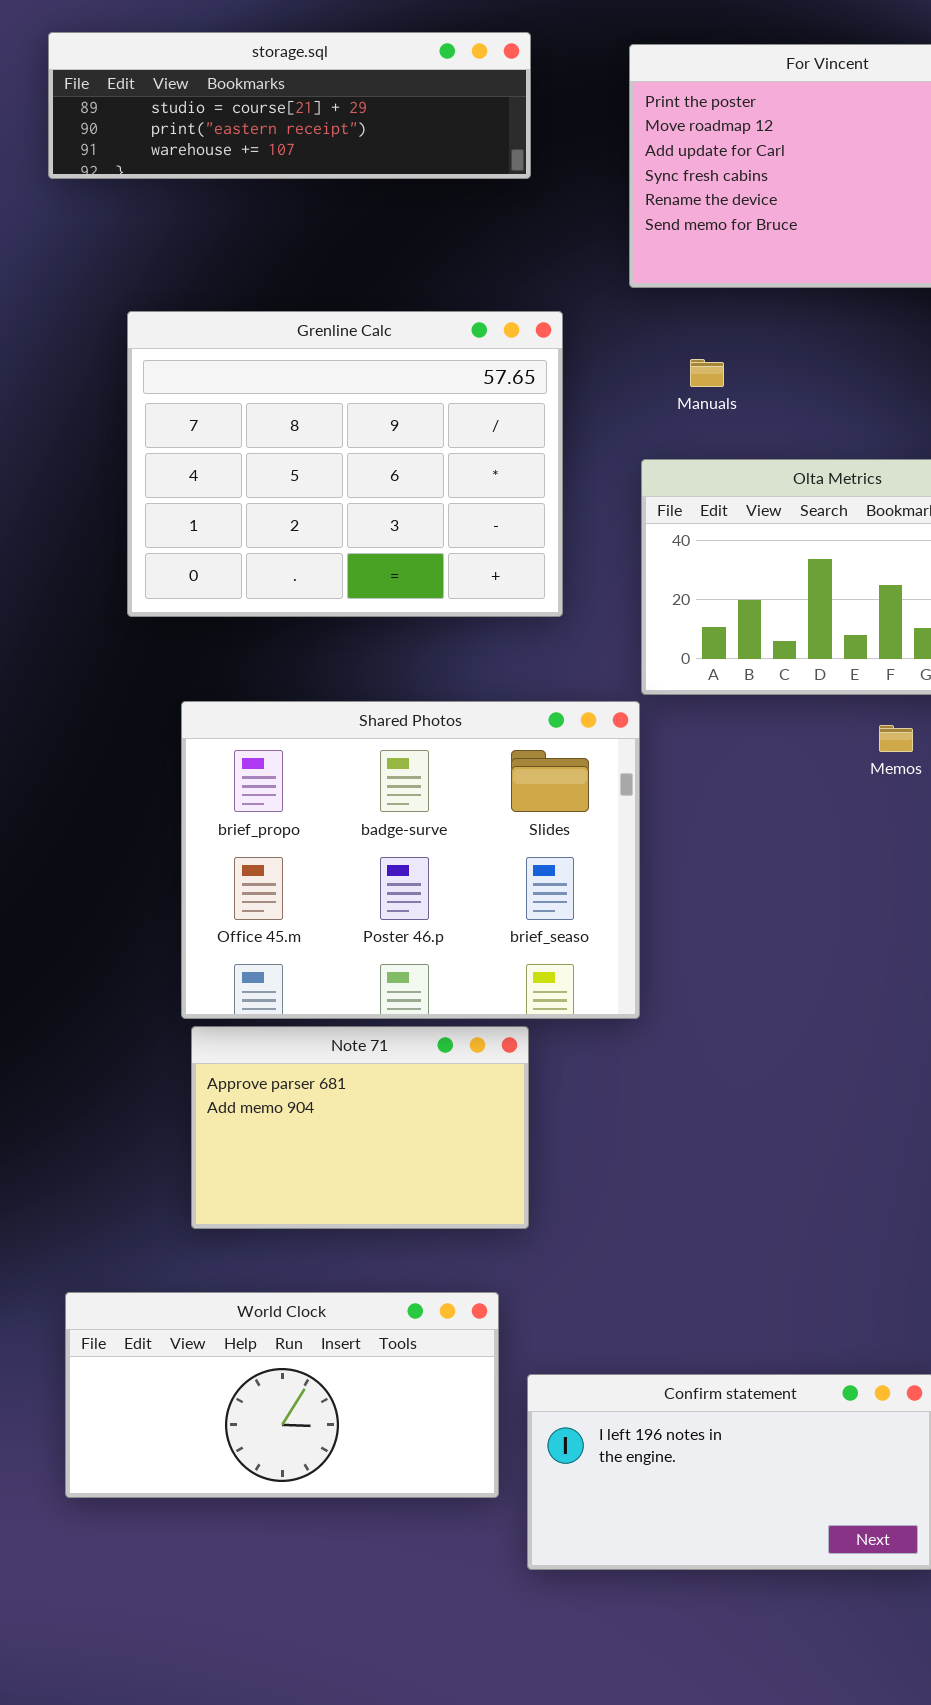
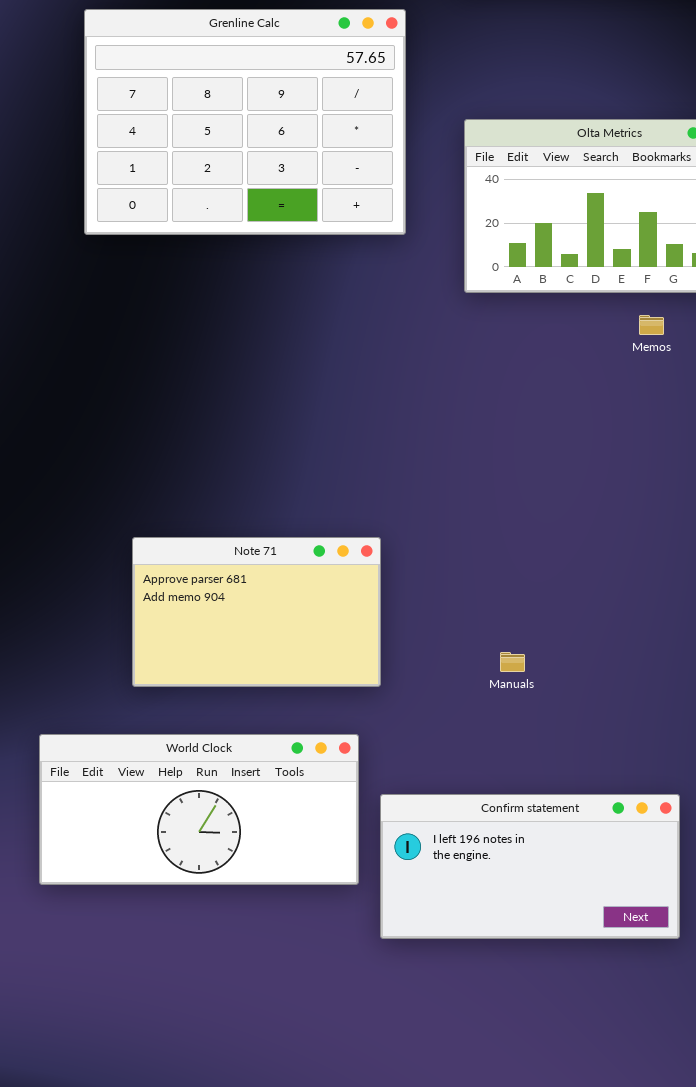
Manuals: [690,359,724,387] -> [500,652,525,672], moved
Shared Photos: [181,701,640,1019] -> none, closed

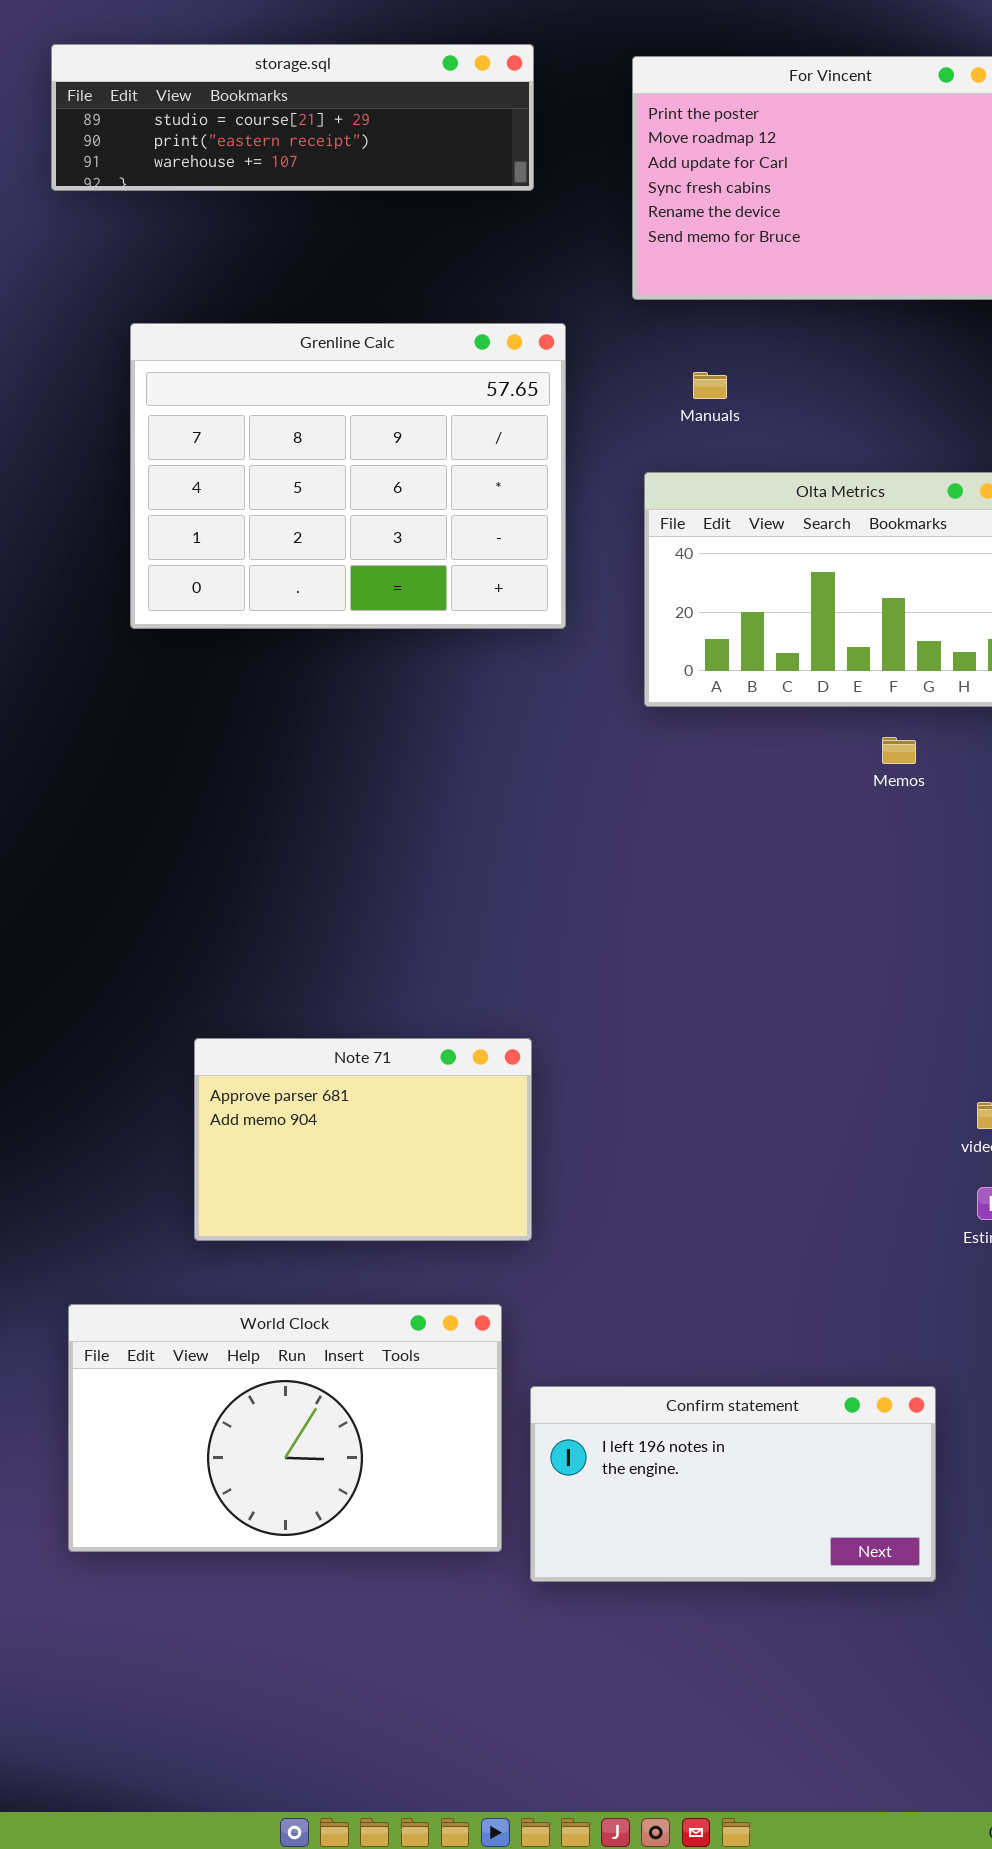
Manuals: [500,652,525,672] -> [693,372,727,399], moved
World Clock: [39,734,359,885] -> [68,1304,502,1552], resized

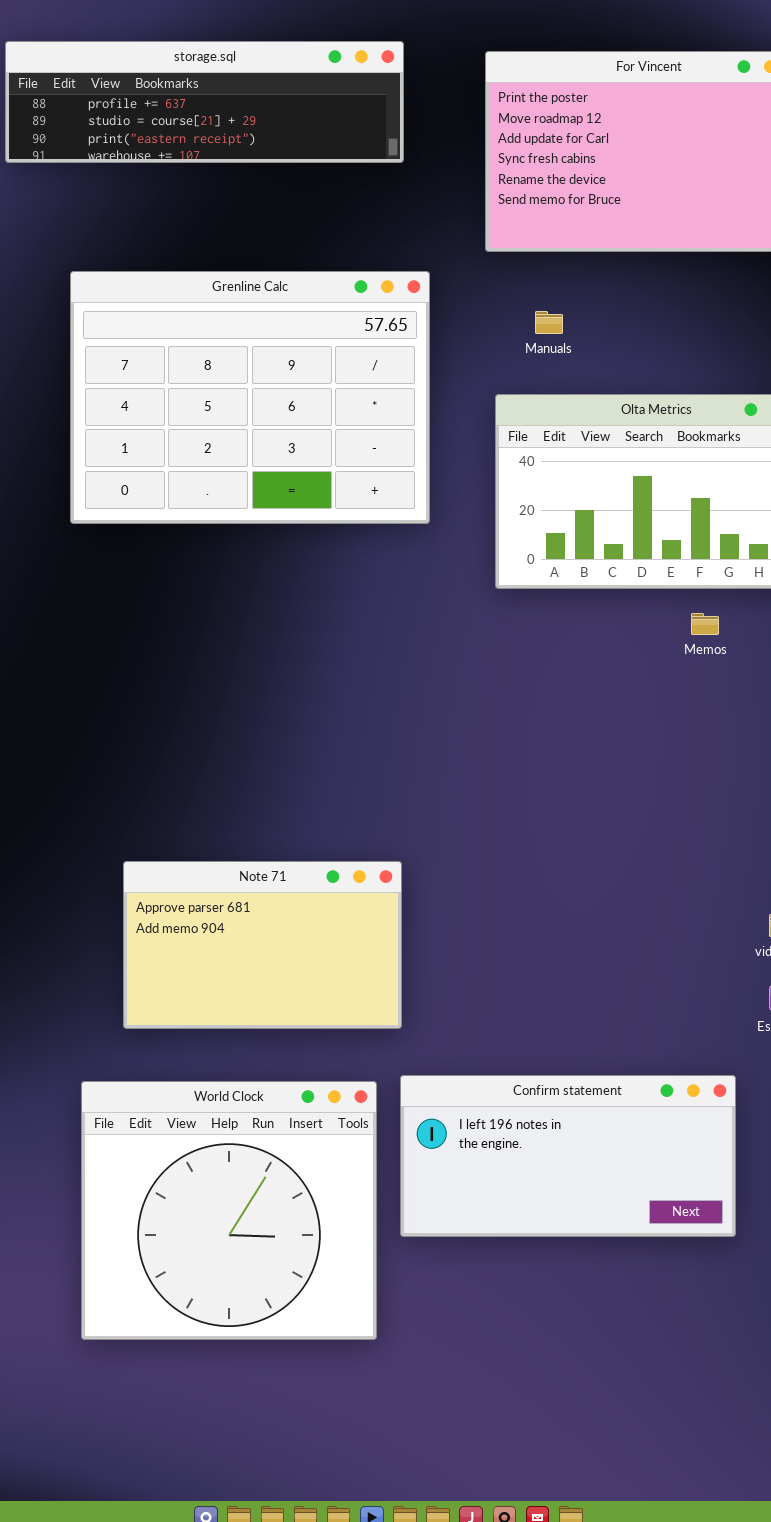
storage.sql: [51,44,534,191] -> [5,41,404,163], scrolled up 1 row
World Clock: [68,1304,502,1552] -> [81,1081,377,1340], resized
Confirm statement: [530,1386,936,1582] -> [400,1075,736,1237], moved

